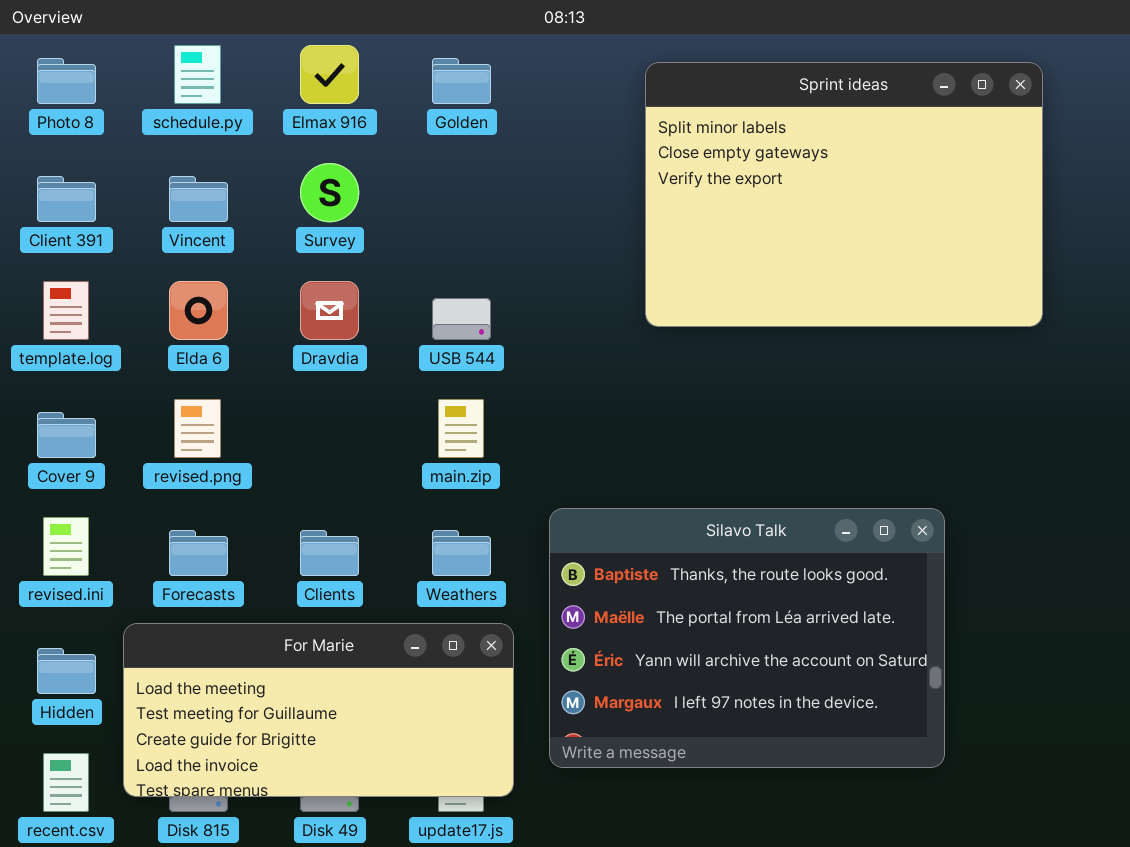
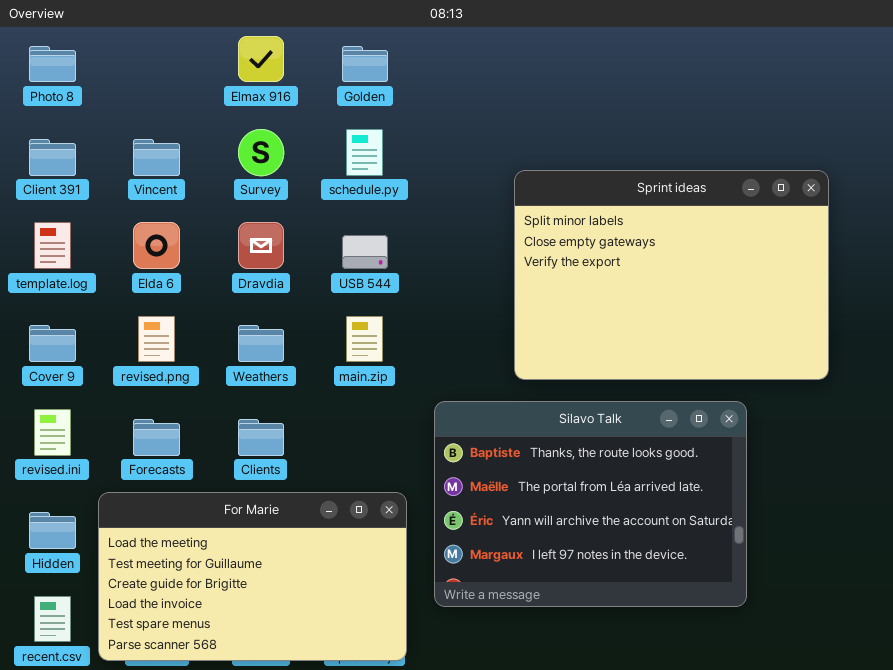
schedule.py: [174,45,221,104] -> [346,129,383,176], moved
Sprint ideas: [645,62,1043,327] -> [514,170,829,380], moved
Weathers: [432,530,491,576] -> [238,325,284,362], moved
For Marie: [123,623,514,797] -> [98,492,407,661], resized

